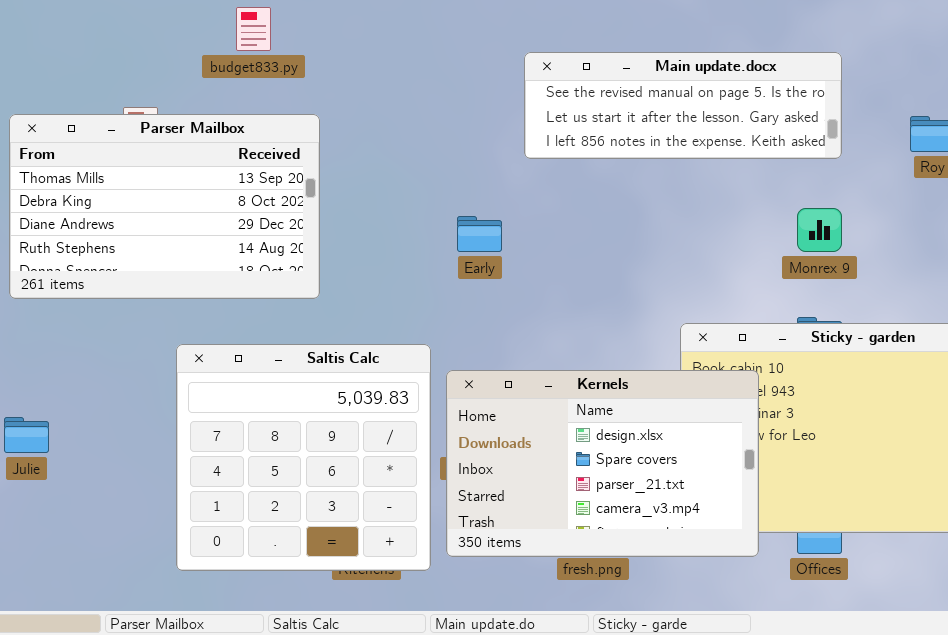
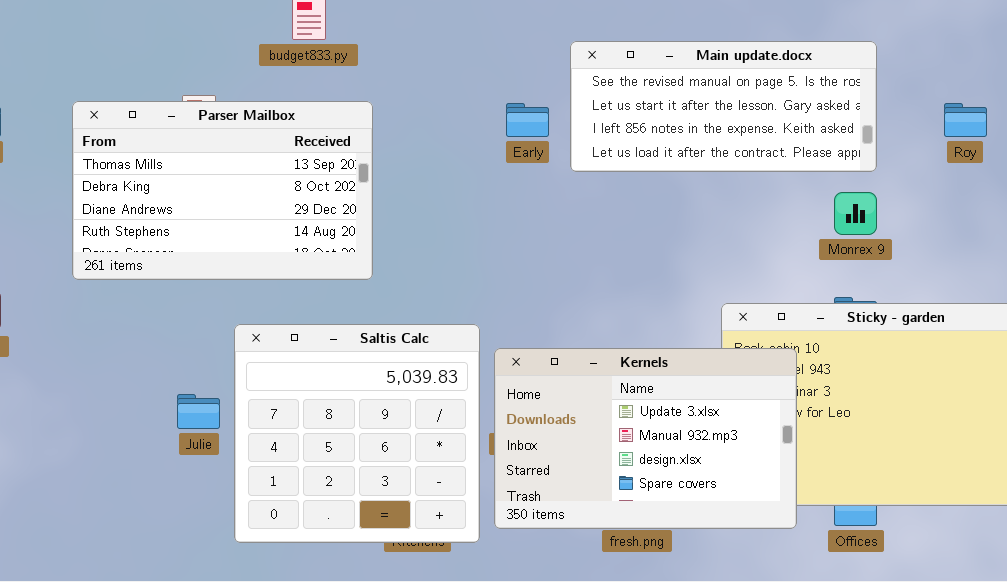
Main update.docx: [524,52,842,159] -> [570,41,877,172], resized
Early: [457,216,502,252] -> [506,103,549,137], moved
Kernels: [446,370,759,557] -> [494,348,797,529], scrolled up 2 rows
Julie: [4,417,49,453] -> [177,394,220,429], moved

